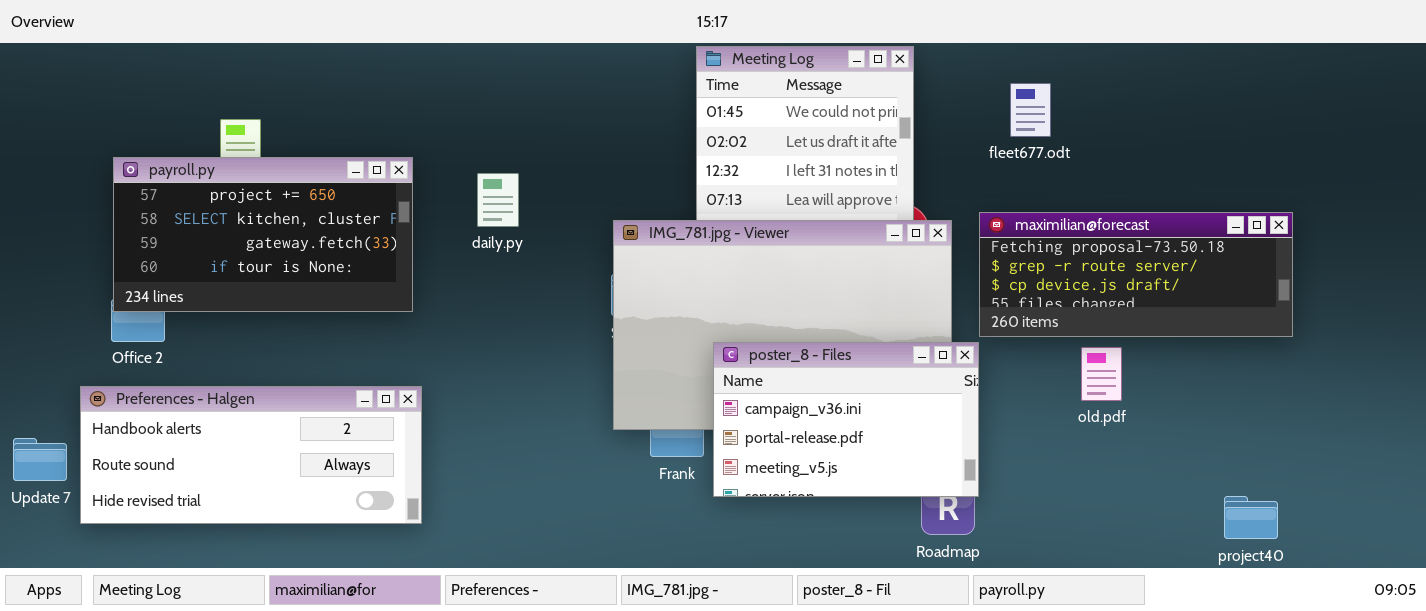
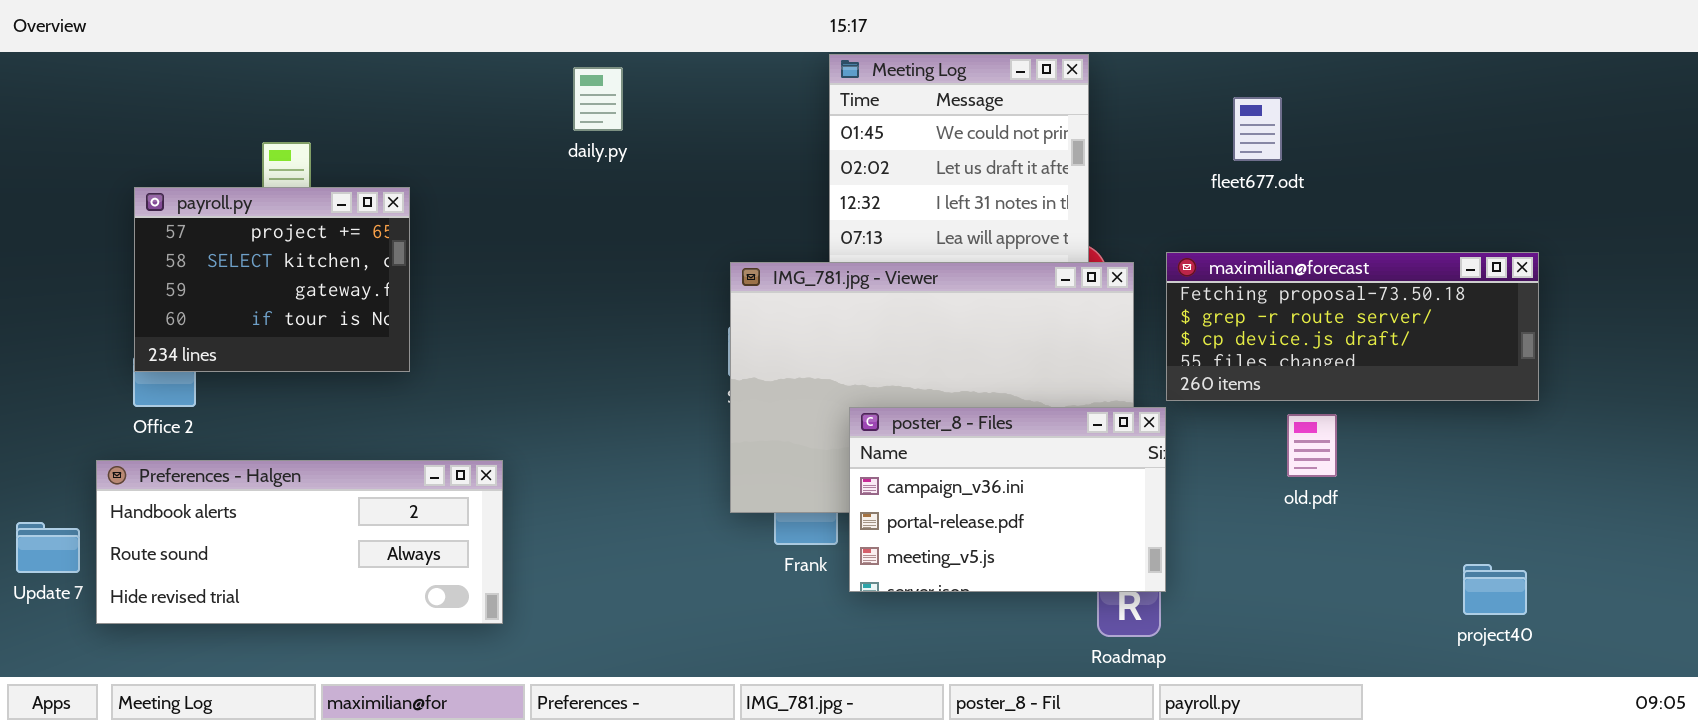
fleet677.odt: [1010,83,1051,137] -> [1233,97,1282,161], moved
payroll.py: [113,157,413,312] -> [134,187,410,372], resized
daily.py: [477,173,519,227] -> [573,67,623,131], moved
project40: [1224,496,1278,539] -> [1463,564,1527,615], moved

